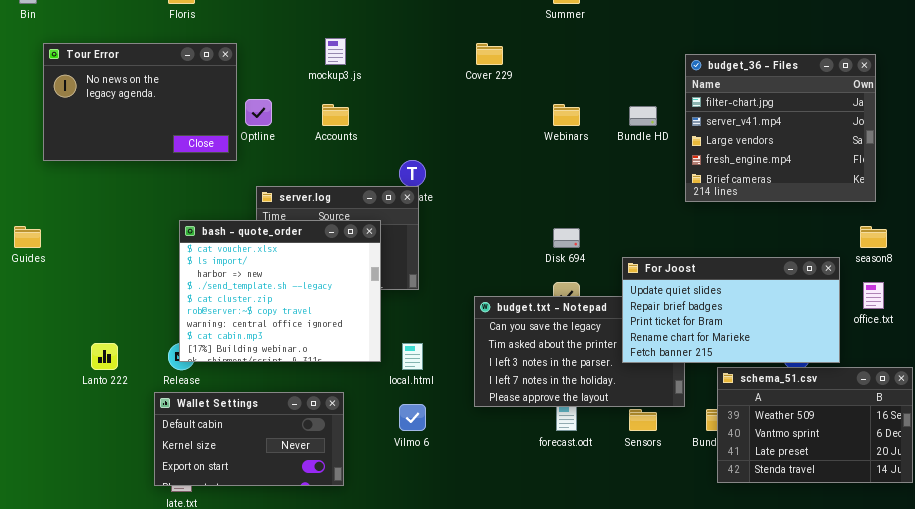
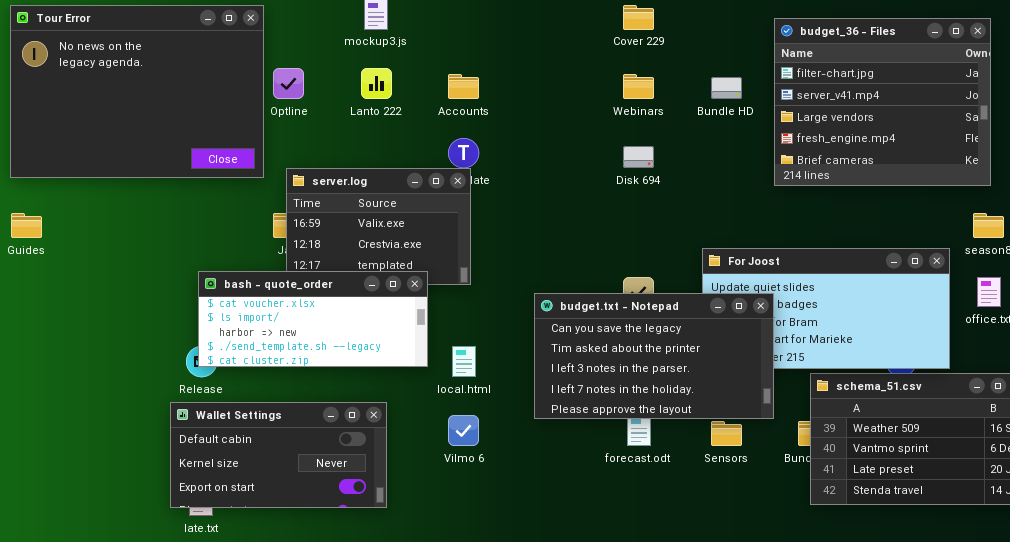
Tour Error: [43,43,237,161] -> [10,5,264,178], resized
Cover 229: [476,43,503,65] -> [623,5,654,30], moved
Accounts: [322,104,349,126] -> [448,74,479,99], moved
bash - quote_order: [179,220,381,362] -> [198,271,428,367], resized
Disk 694: [553,228,580,248] -> [623,146,654,168], moved
budget.txt - Notepad: [474,296,685,407] -> [534,293,774,419], raised
Lanto 222: [91,343,118,370] -> [361,68,392,99], moved

